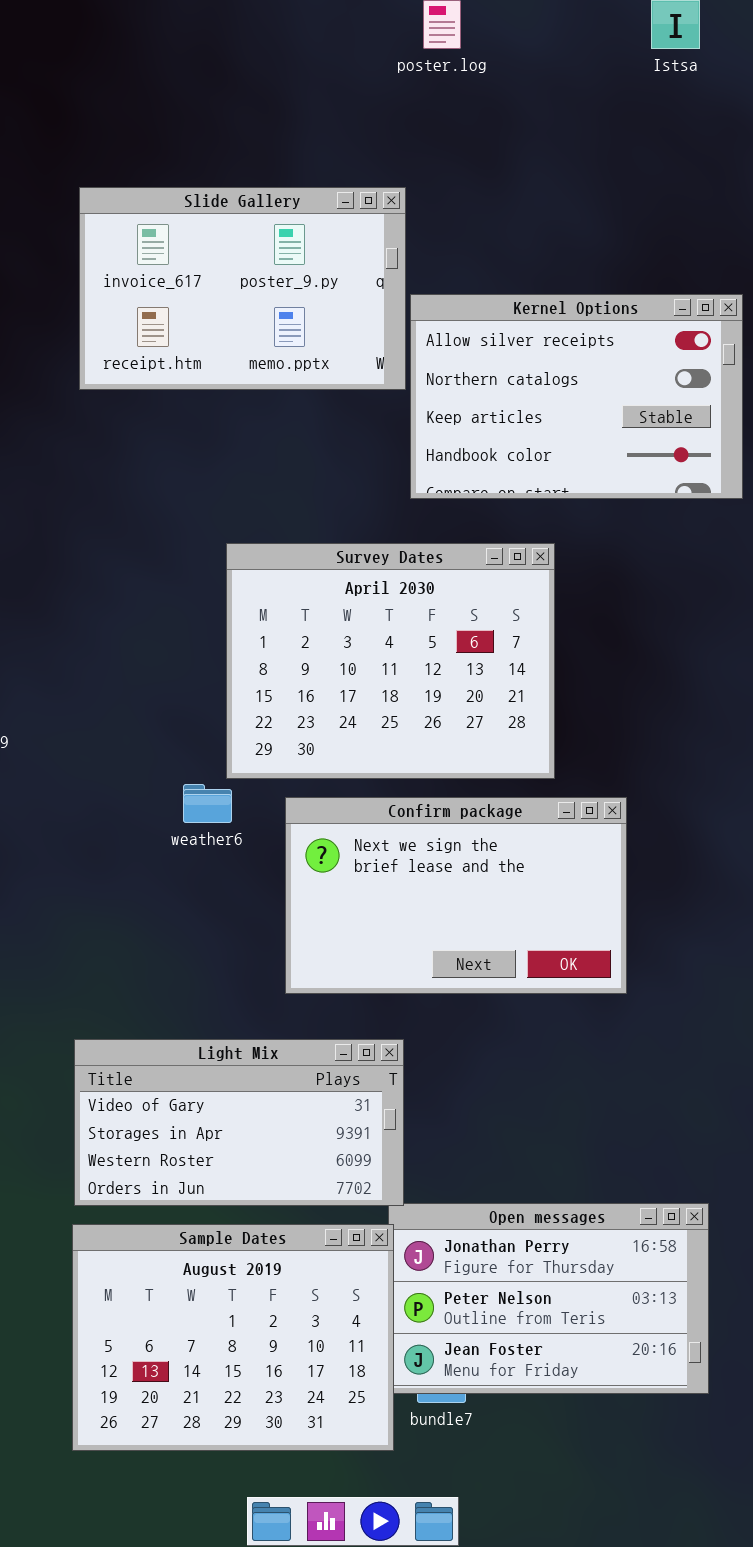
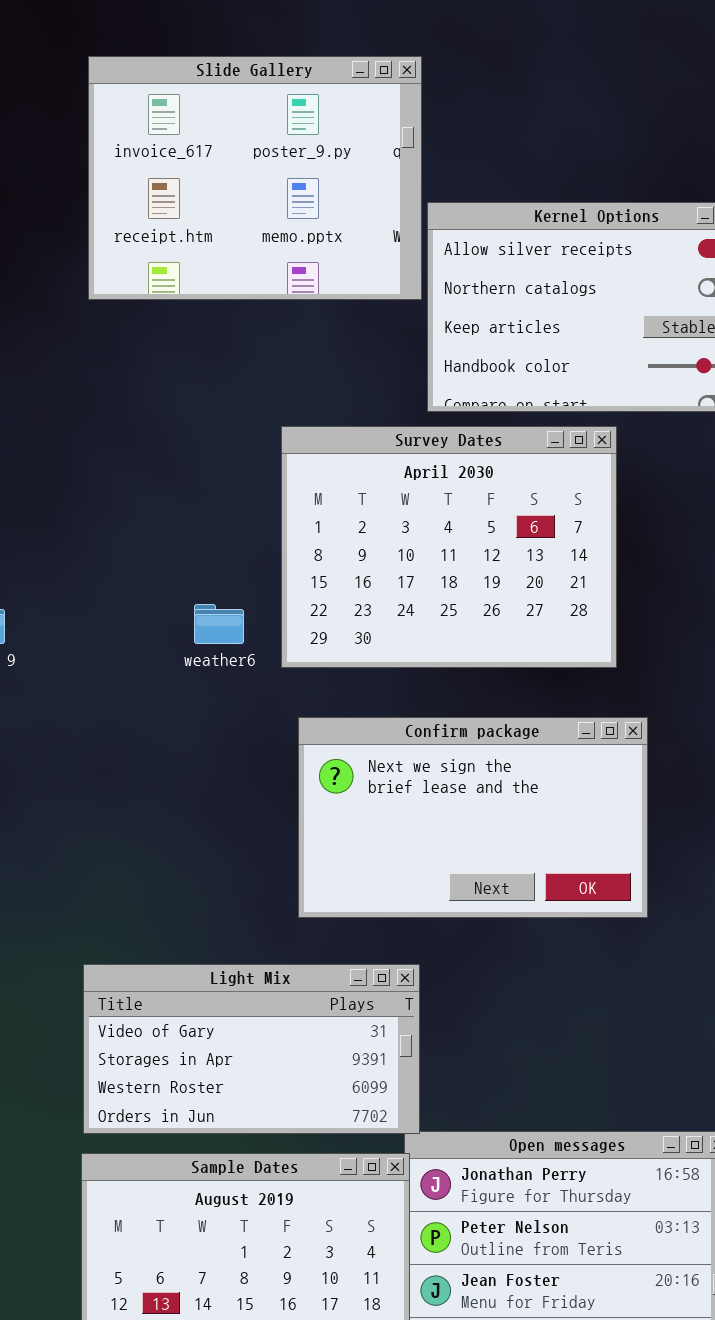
Slide Gallery: [79,187,406,390] -> [88,56,422,300], resized
Survey Dates: [226,543,555,779] -> [281,426,617,668], moved
weather6: [183,784,232,823] -> [194,604,244,644], moved

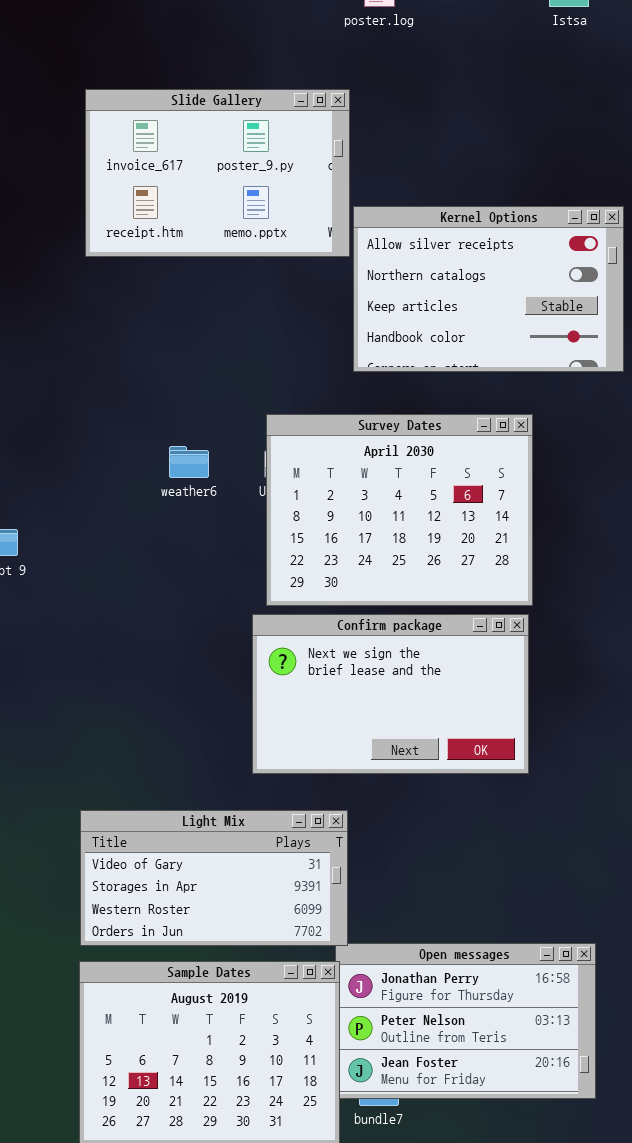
Slide Gallery: [88,56,422,300] -> [85,89,350,257], resized
Survey Dates: [281,426,617,668] -> [266,414,533,606], moved
weather6: [194,604,244,644] -> [169,446,209,478], moved

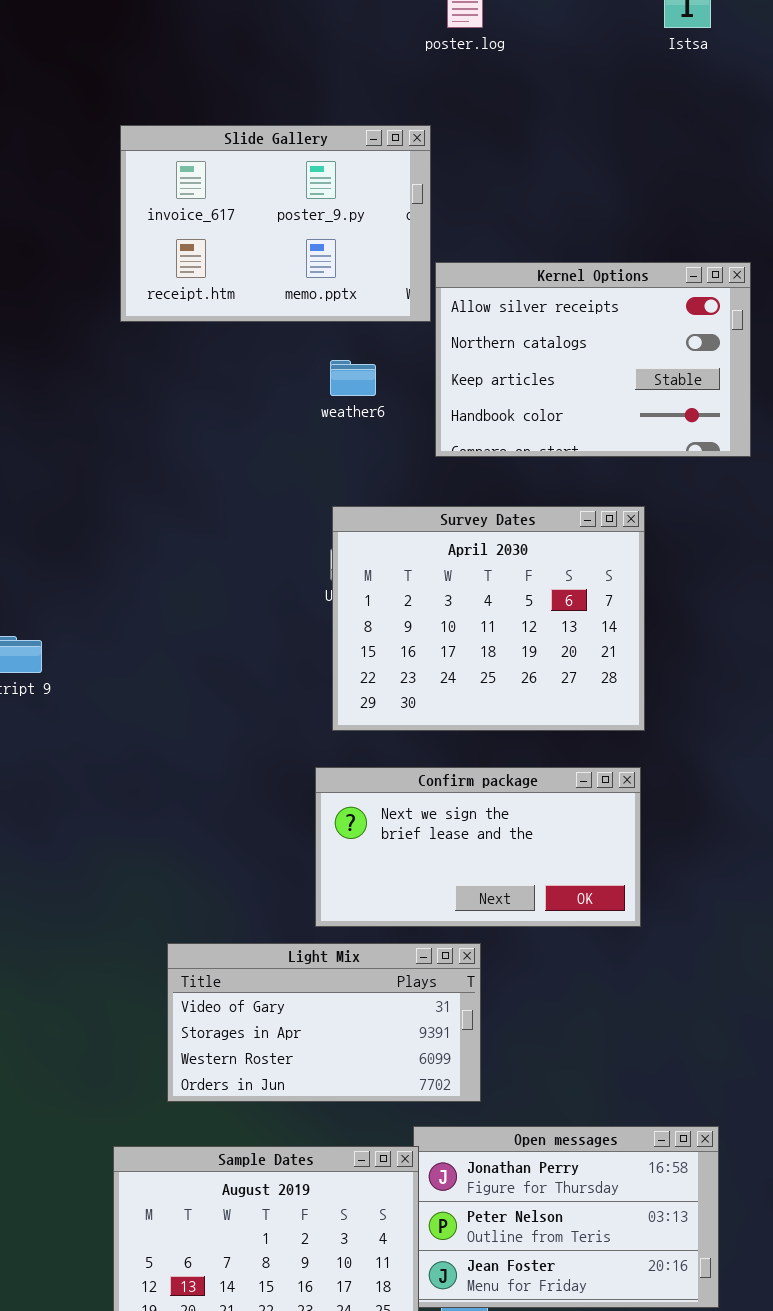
weather6: [169,446,209,478] -> [330,360,376,396], moved
Confirm package: [252,614,529,774] -> [315,767,641,927], resized
Light Mix: [80,810,348,946] -> [167,943,481,1102], moved

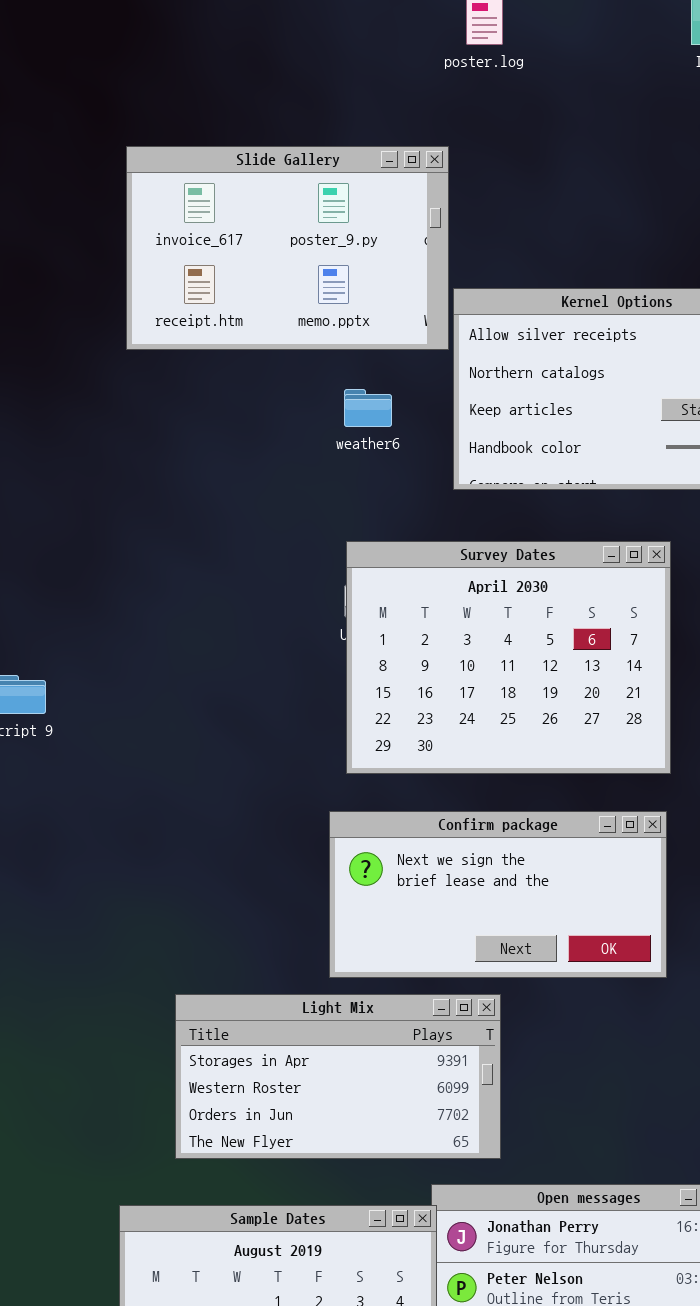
Light Mix: [167,943,481,1102] -> [175,994,501,1159], scrolled down 1 row

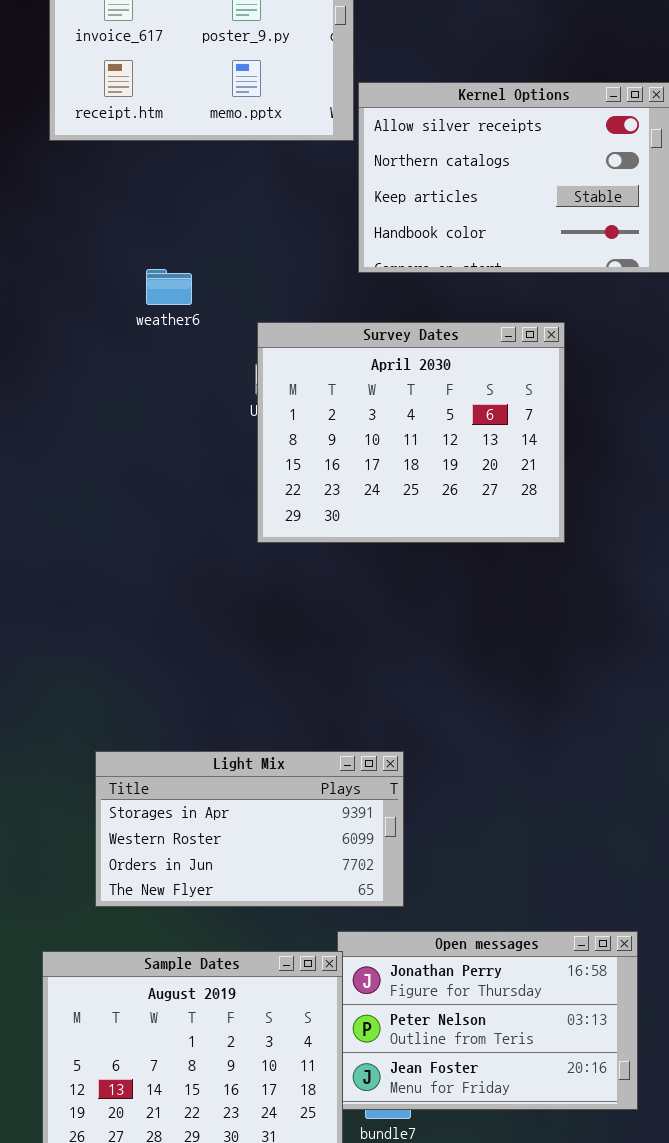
weather6: [344,389,392,427] -> [146,269,192,305], moved
Confirm package: [329,811,667,978] -> none, closed

